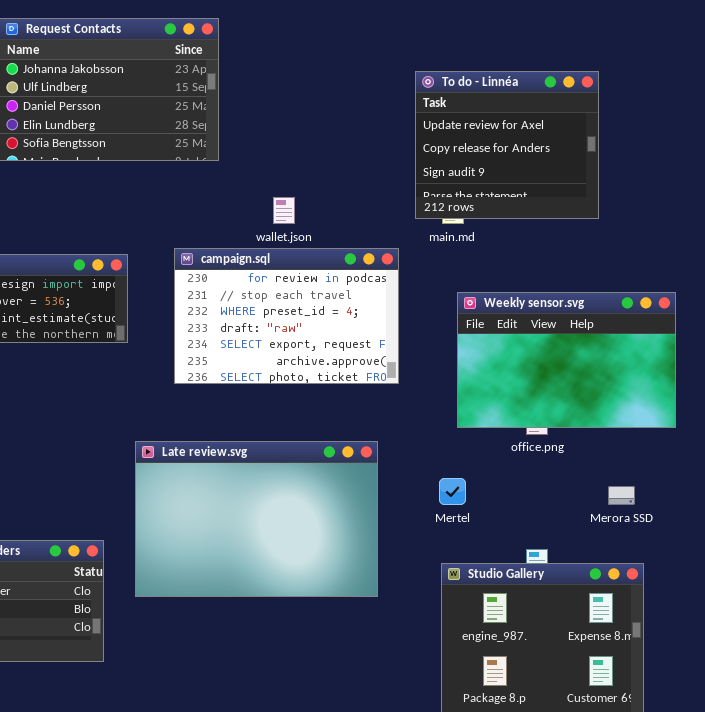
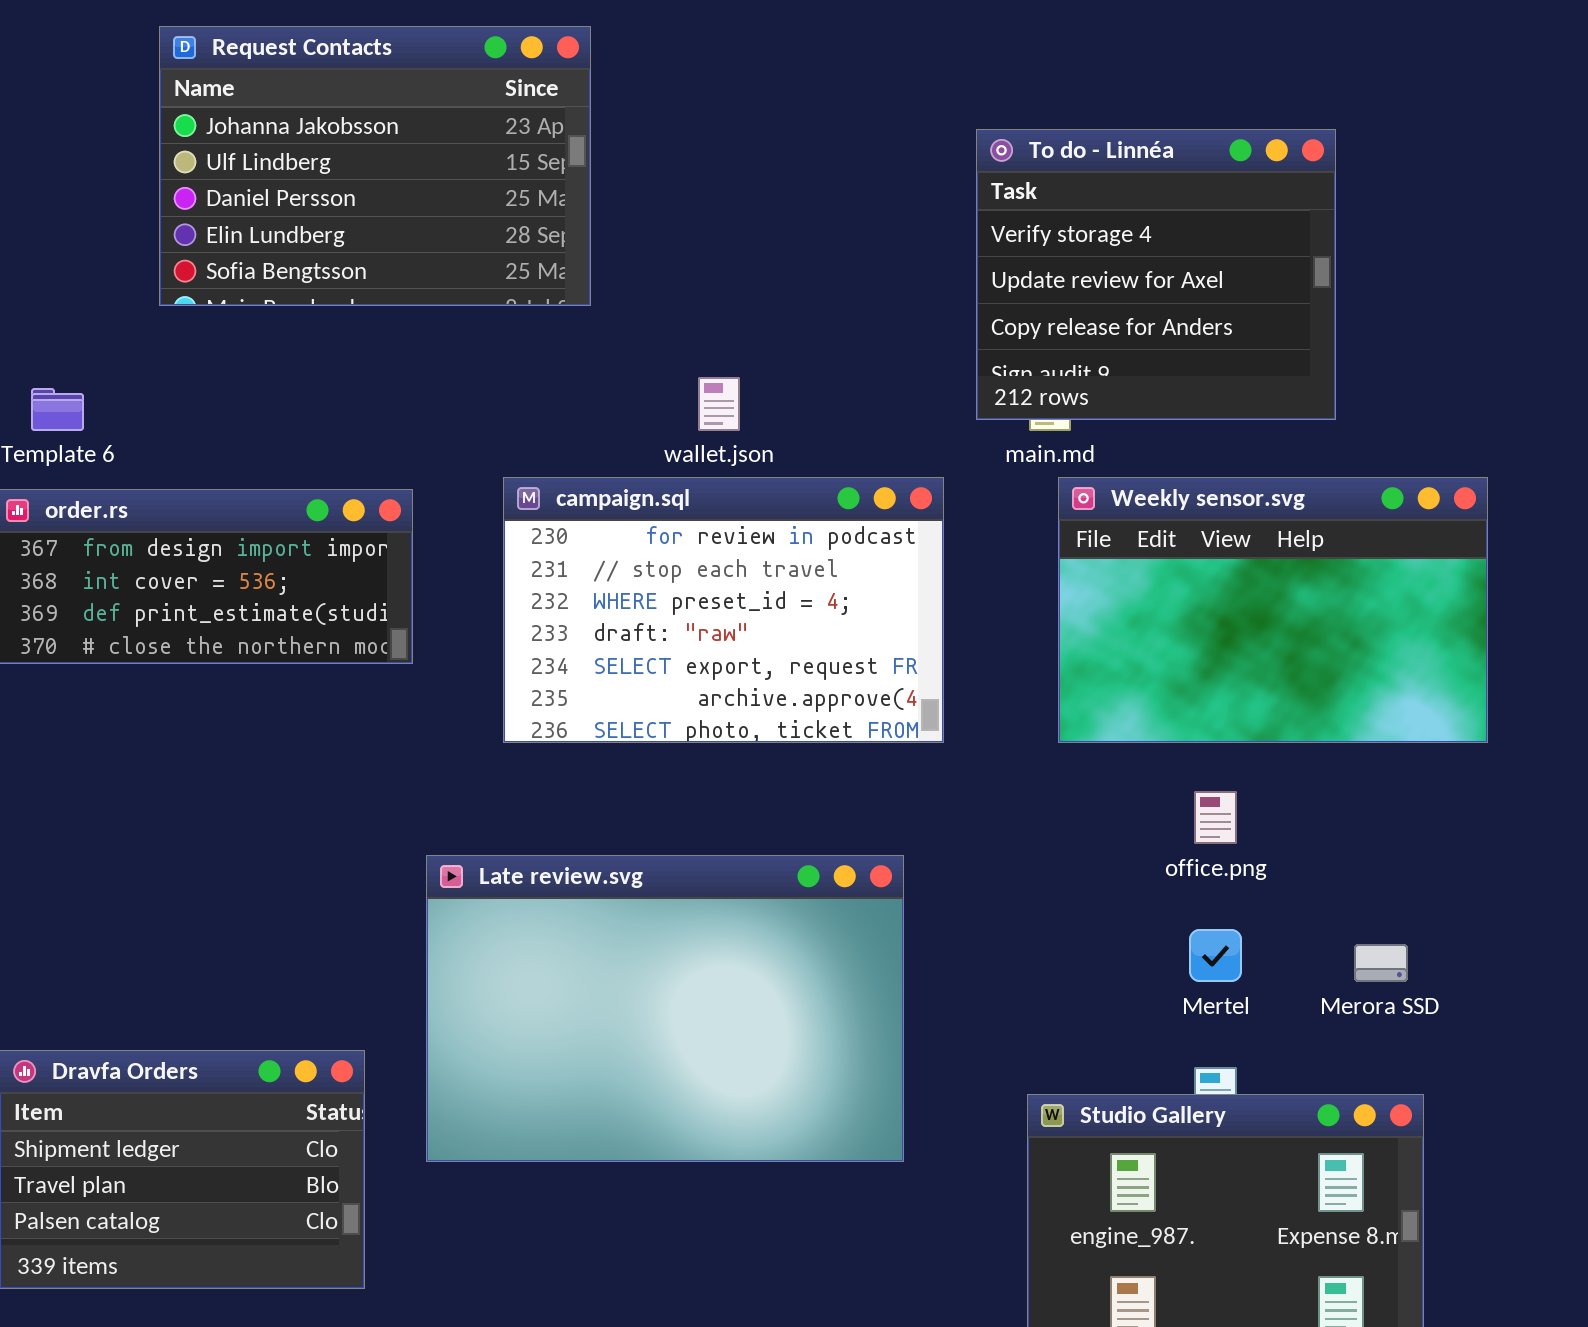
To do - Linnéa: [415,71,599,219] -> [976,129,1336,420], scrolled up 1 row
Weekly sensor.svg: [457,292,676,428] -> [1058,477,1488,743], moved
Mertel: [439,478,466,505] -> [1189,929,1242,982], moved

